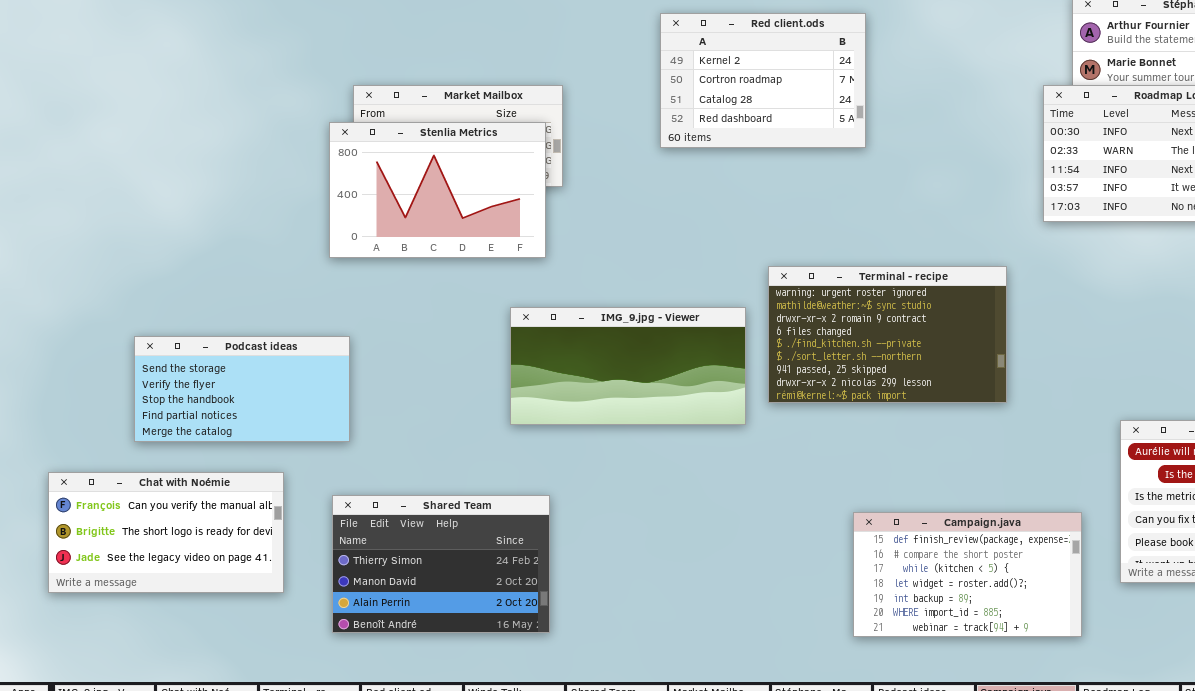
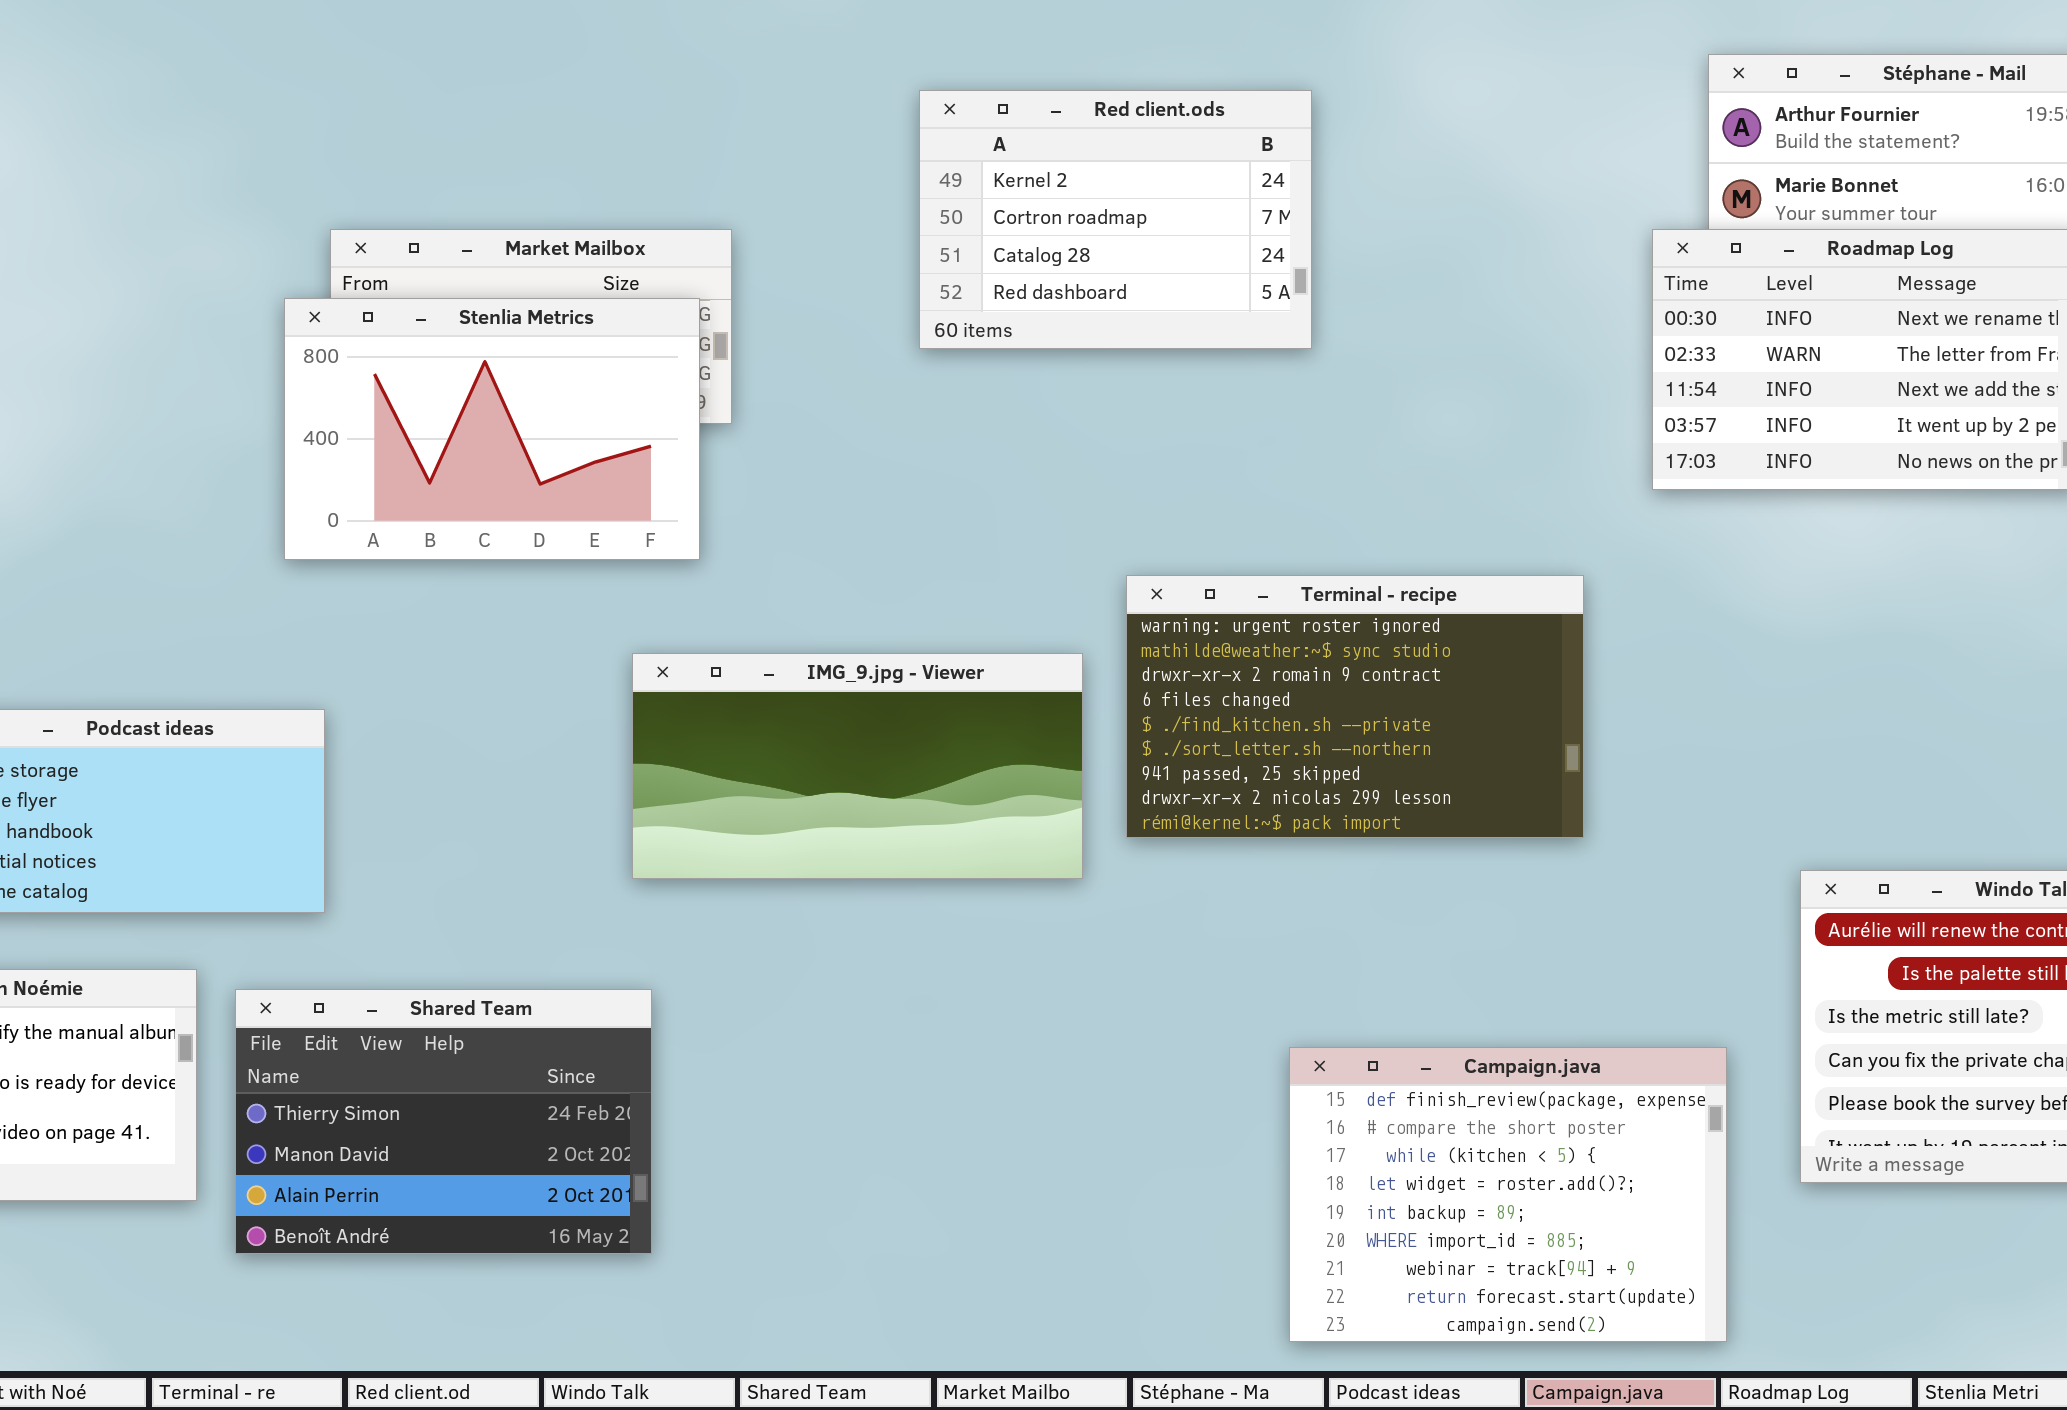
Shared Team: [332,495,550,633] -> [235,989,652,1254], moved
Campaign.java: [853,512,1082,637] -> [1289,1047,1727,1342], resized

